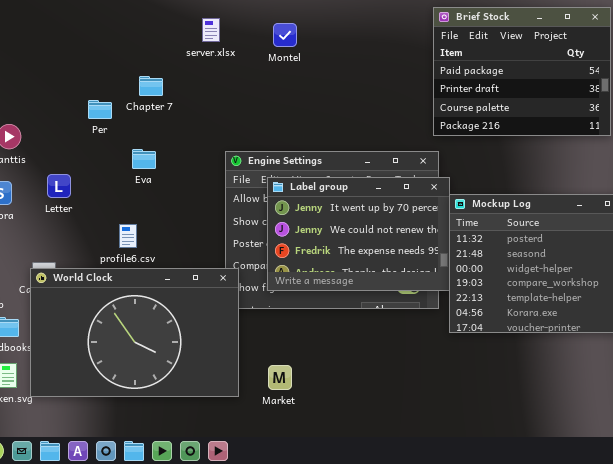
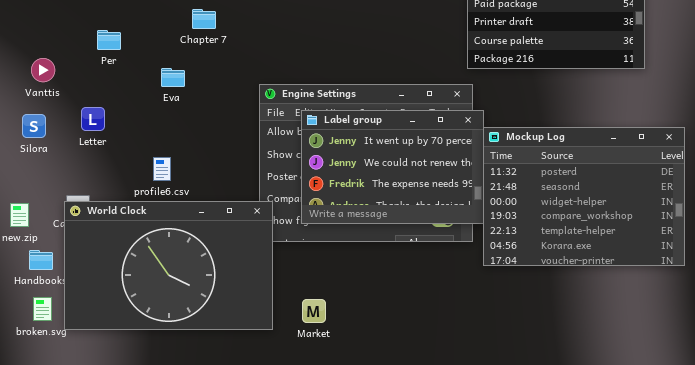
Chapter 7: [139,76,163,96] -> [192,9,216,29], moved
Per: [88,100,112,119] -> [97,30,121,50], moved
Eva: [132,149,156,169] -> [161,68,185,87], moved

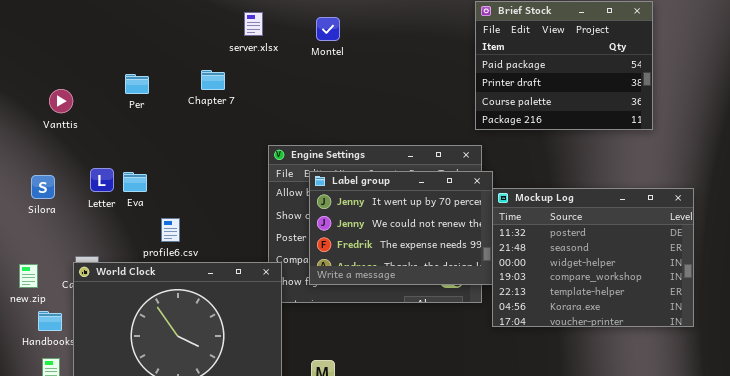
Per: [97,30,121,50] -> [125,74,149,94], moved
Vanttis: [31,58,55,82] -> [49,89,73,113], moved
Eva: [161,68,185,87] -> [123,172,147,192], moved

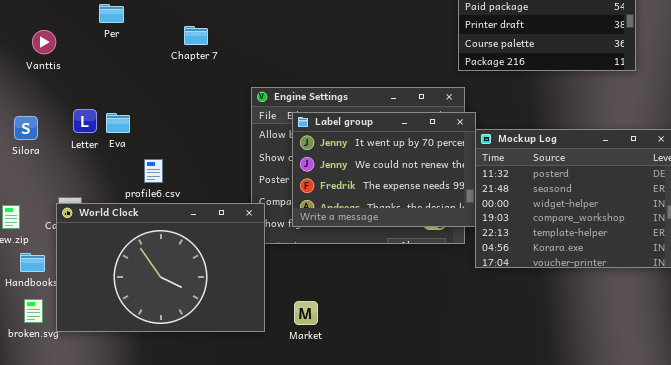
Chapter 7: [201,70,225,90] -> [184,26,208,45], moved
Per: [125,74,149,94] -> [99,4,124,23], moved

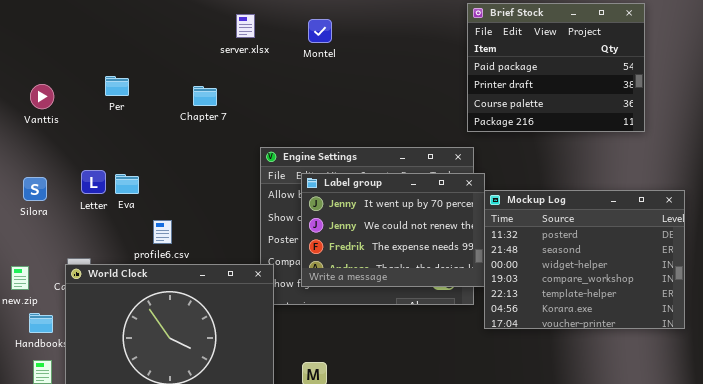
Per: [99,4,124,23] -> [105,76,129,96], moved
Vanttis: [32,30,56,54] -> [30,84,54,109], moved

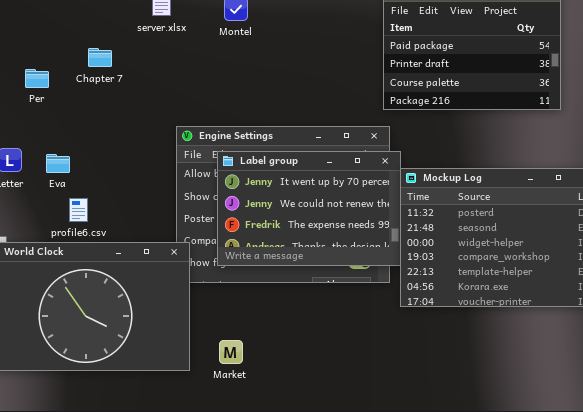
Per: [105,76,129,96] -> [25,69,49,88], moved
Chapter 7: [193,86,217,106] -> [88,48,112,67], moved
Eva: [115,174,139,194] -> [46,154,70,173], moved

